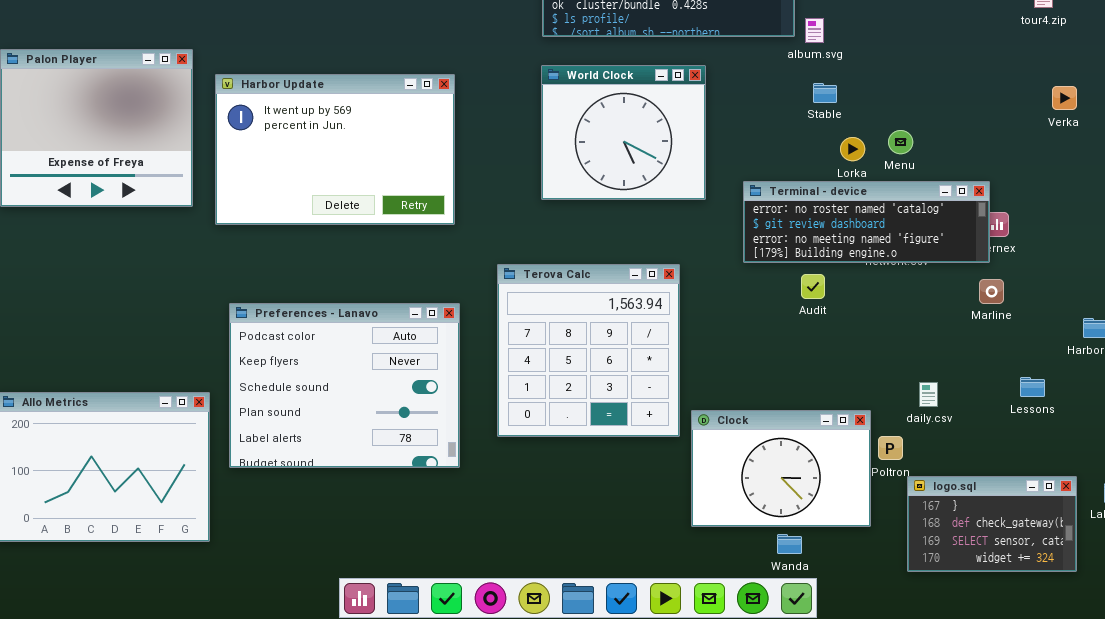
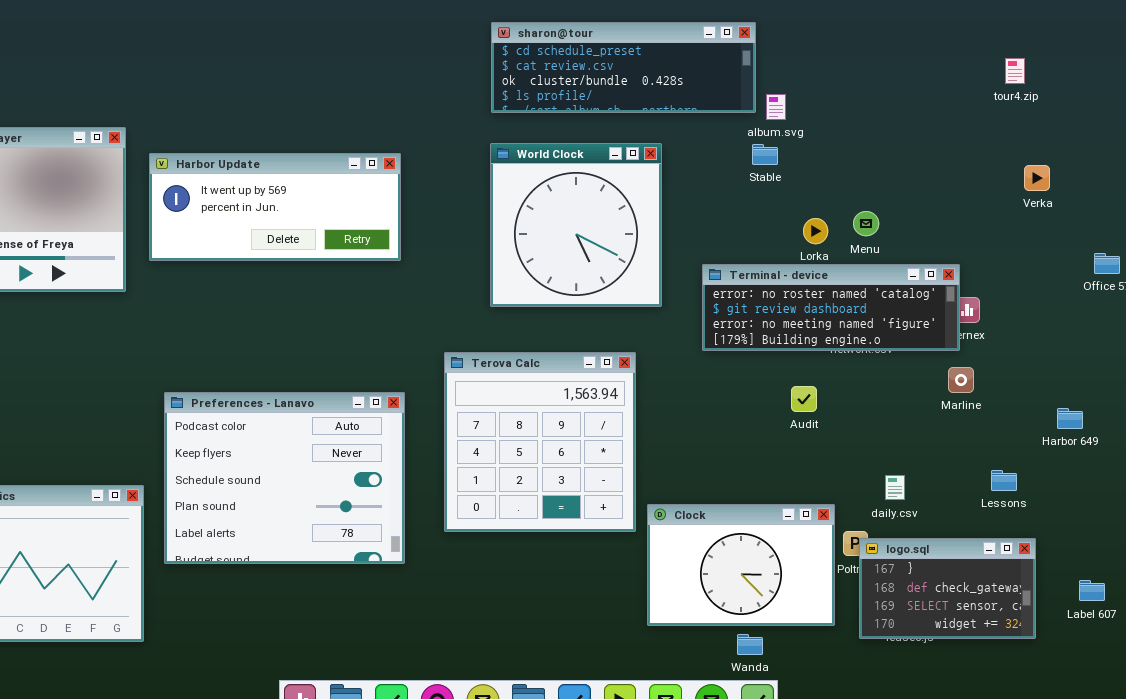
World Clock: [541,65,706,200] -> [490,143,662,307], resized
Harbor Update: [215,74,455,225] -> [149,153,401,261], resized
Stable: [813,83,837,103] -> [752,144,778,165], moved
Audit: [801,274,825,299] -> [791,386,817,412], moved
logo.sql: [907,476,1077,572] -> [859,538,1036,639], moved

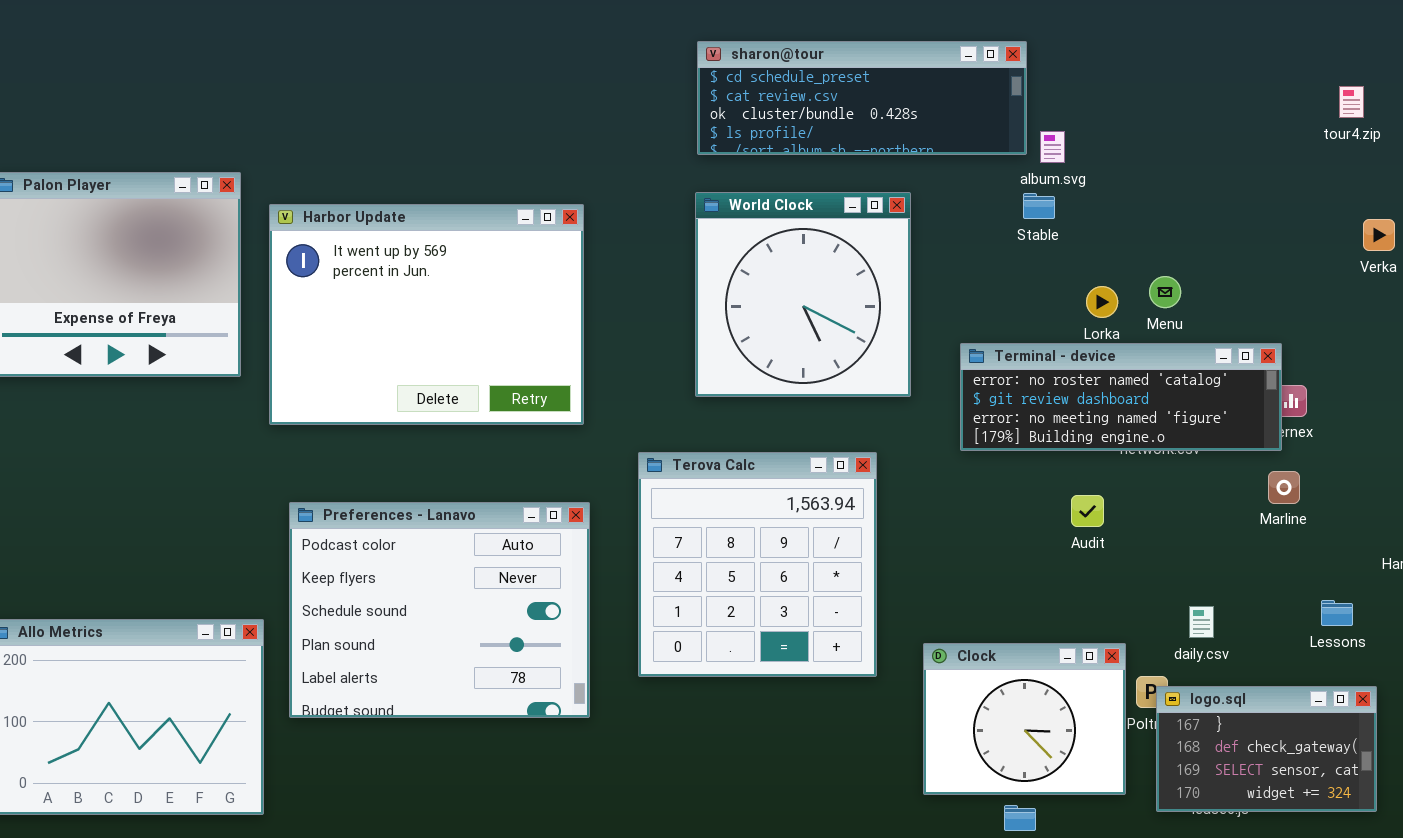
Harbor Update: [149,153,401,261] -> [269,204,584,425], resized
Clock: [647,504,835,626] -> [923,643,1126,795], resized

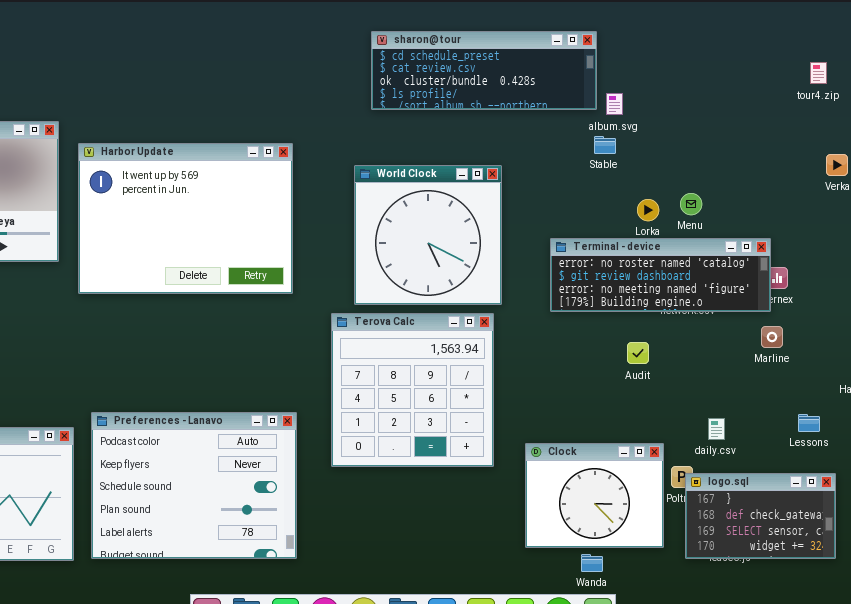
World Clock: [695,192,911,397] -> [354,165,502,305], moved
Preferences - Lanavo: [289,502,590,718] -> [91,412,297,559], moved

